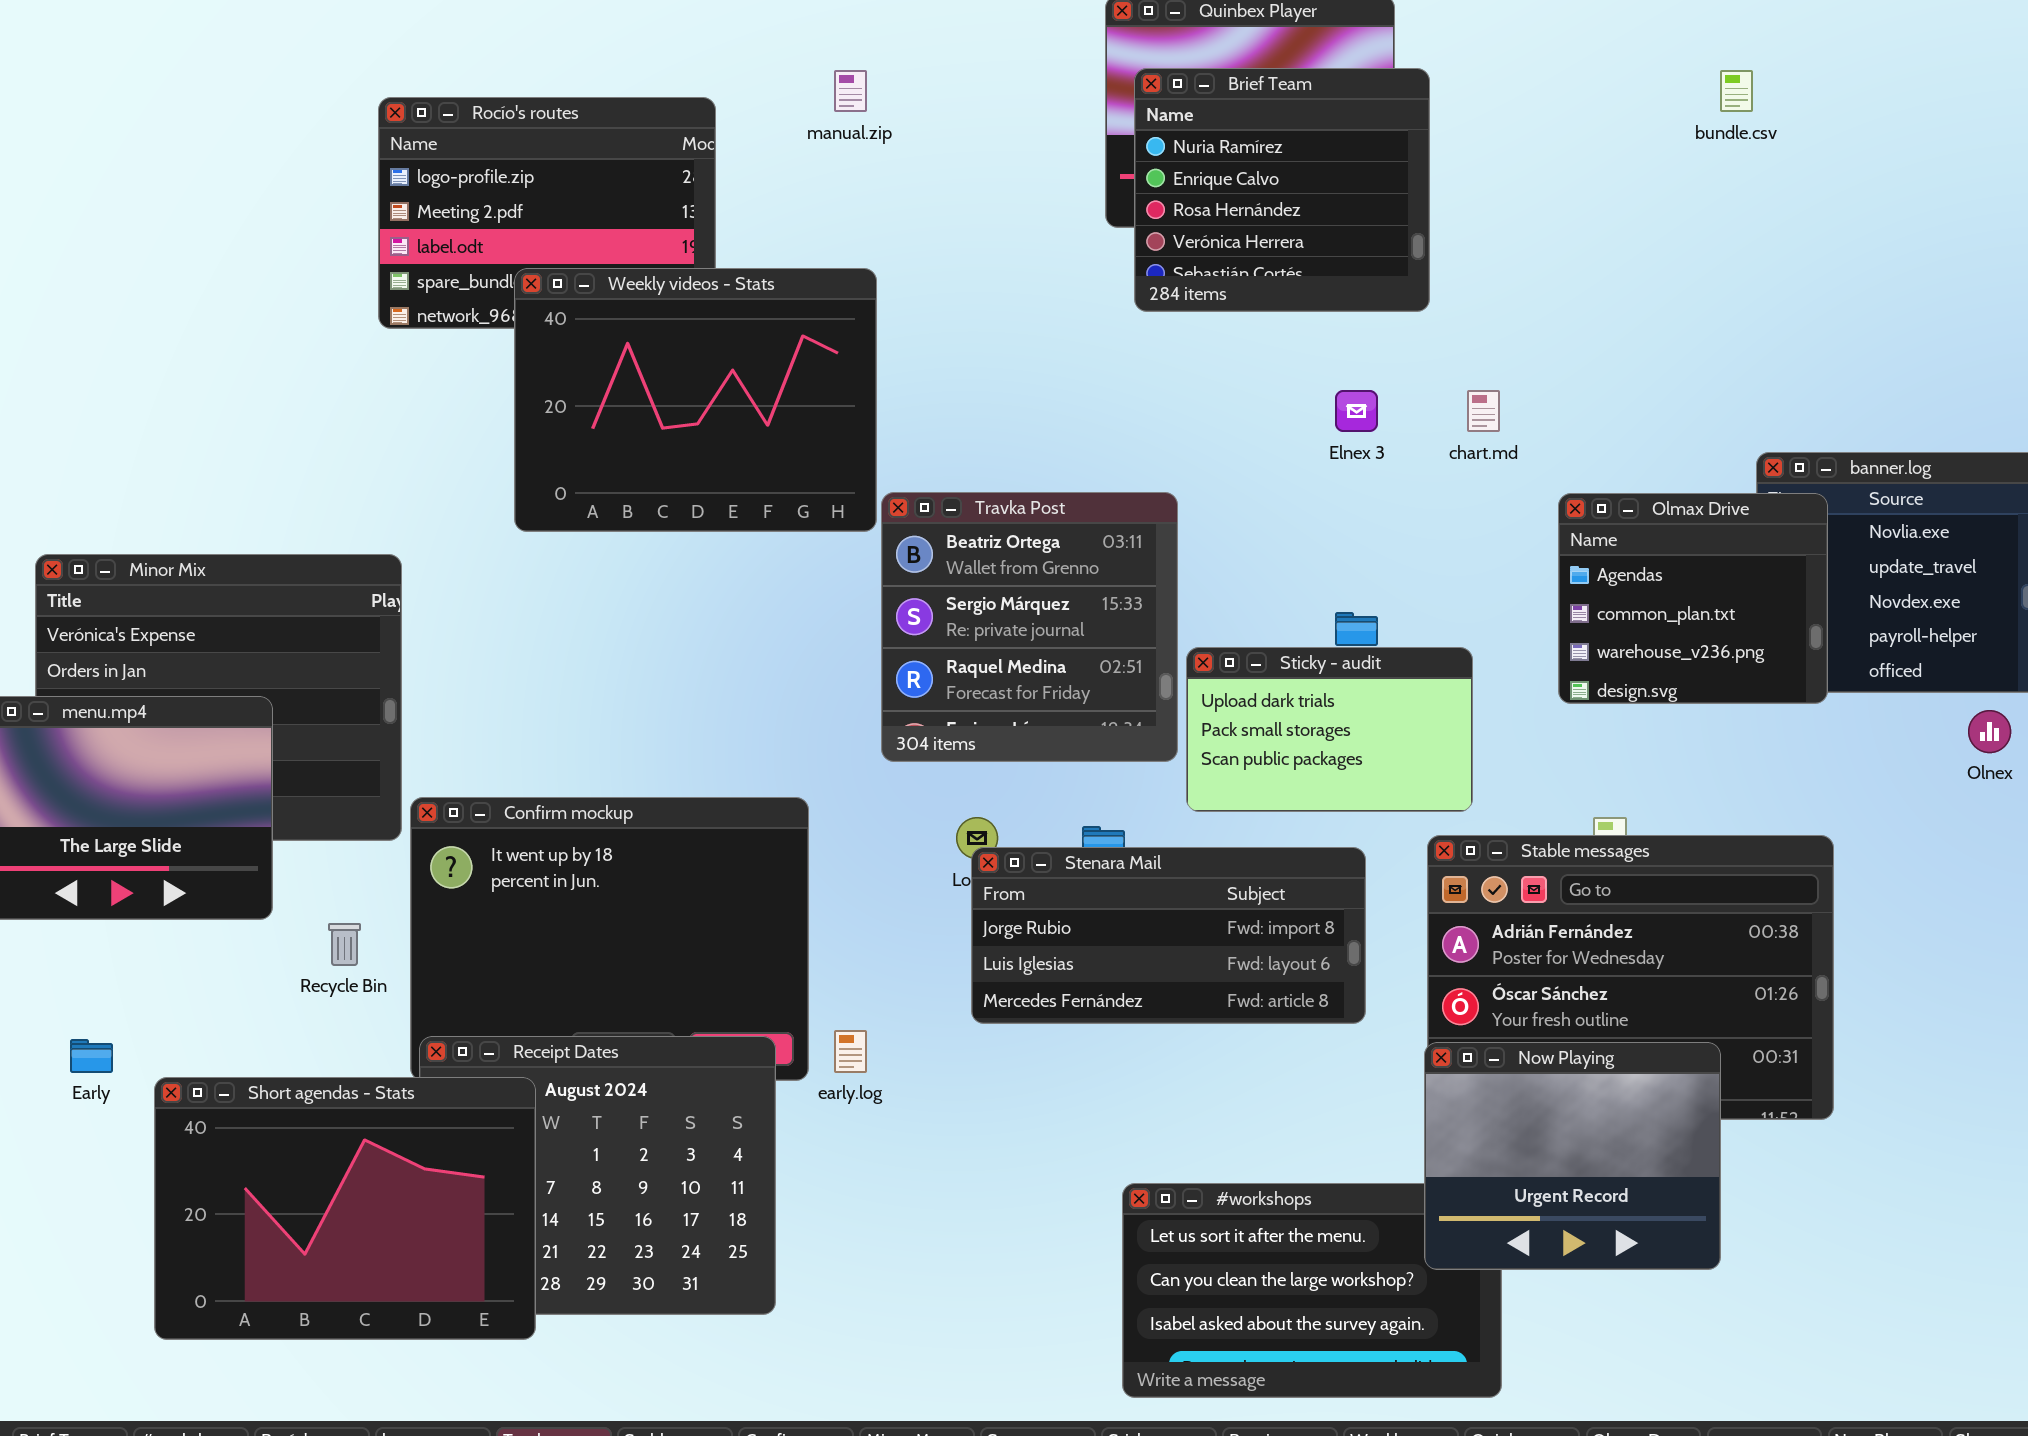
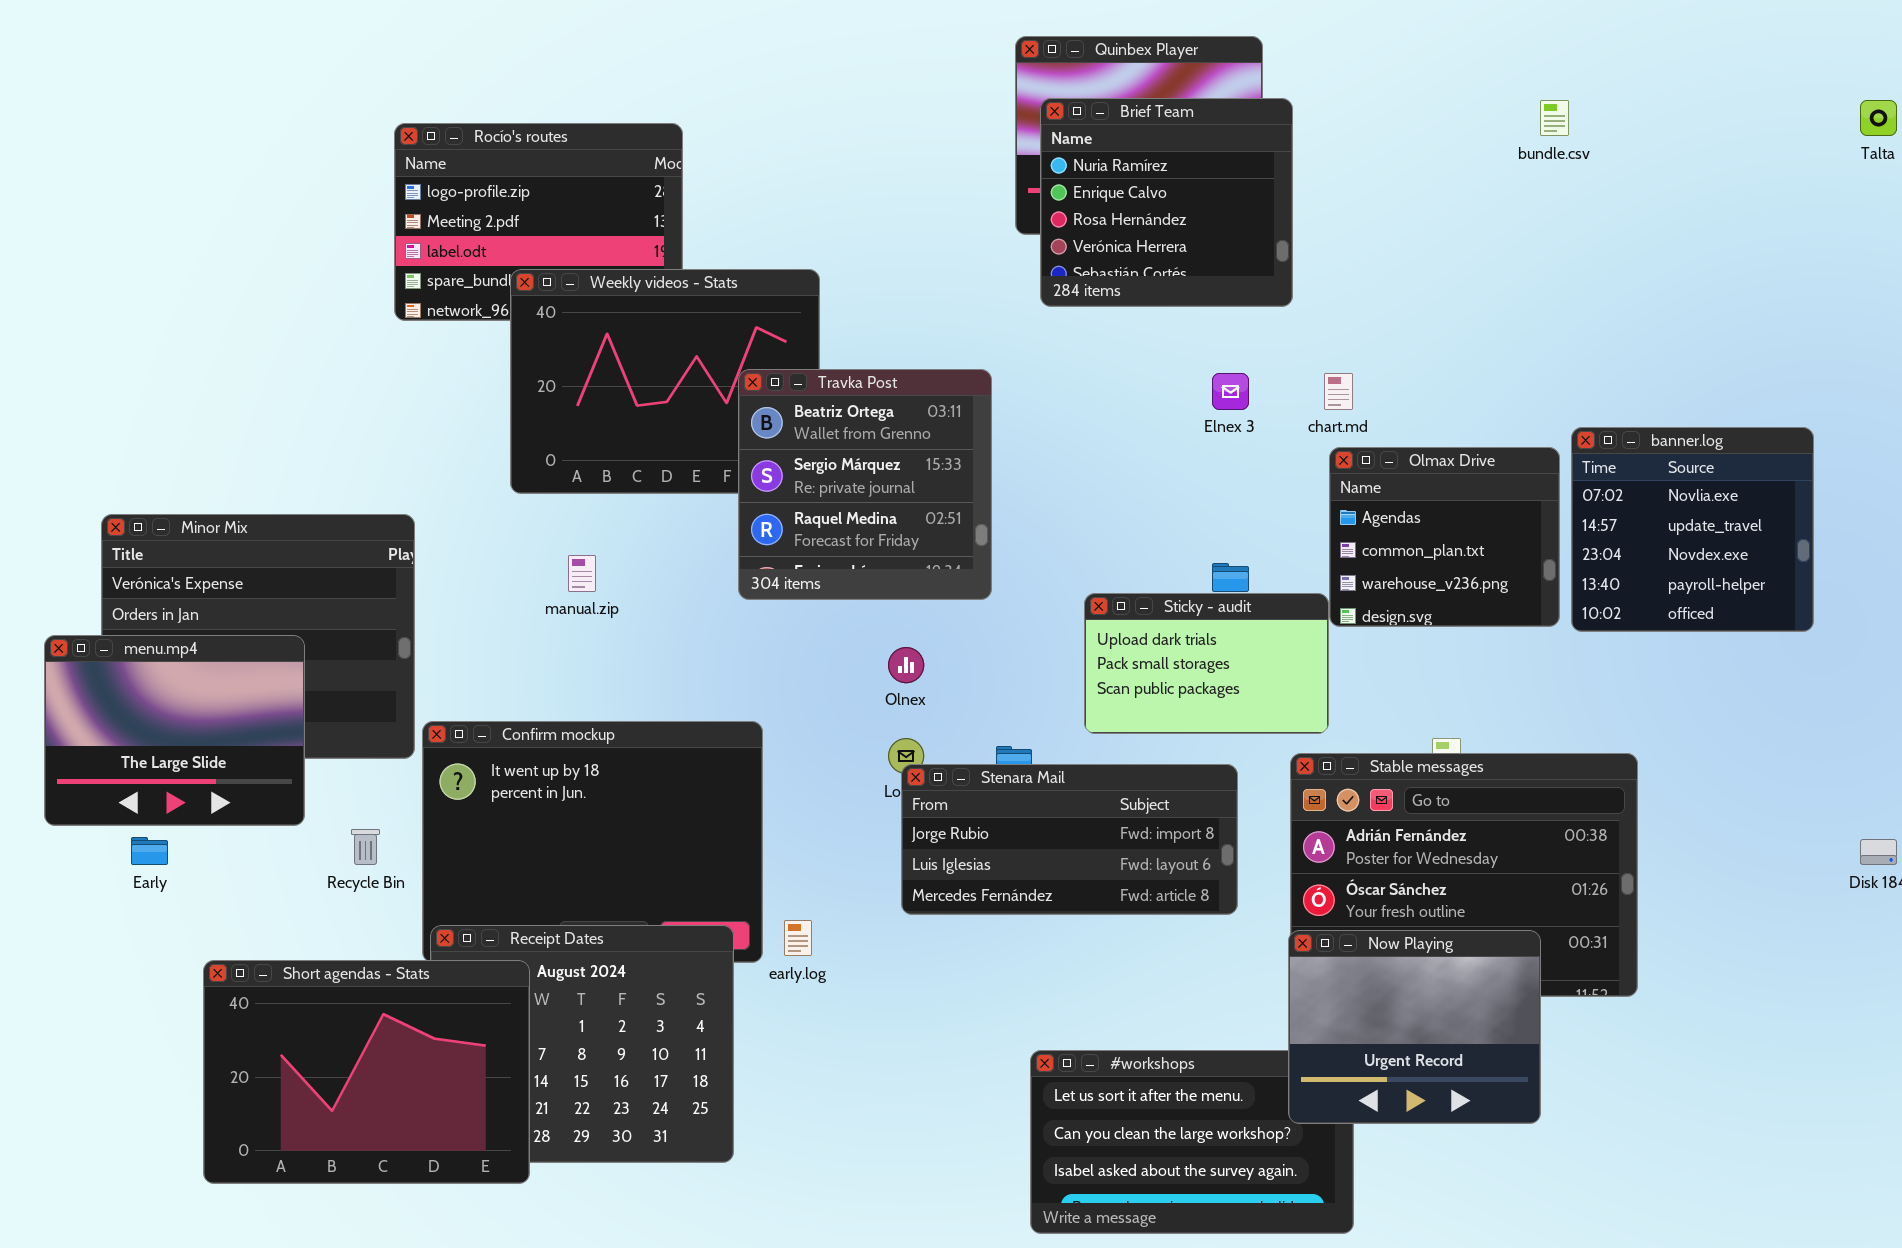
manual.zip: [834,70,867,112] -> [568,555,596,592], moved
Travka Post: [881,492,1178,762] -> [738,369,992,600], moved
Olmax Drive: [1558,493,1828,704] -> [1329,447,1560,627], moved
Olnex: [1968,710,2011,753] -> [888,647,924,683], moved
Early: [70,1039,113,1073] -> [131,837,168,865], moved

